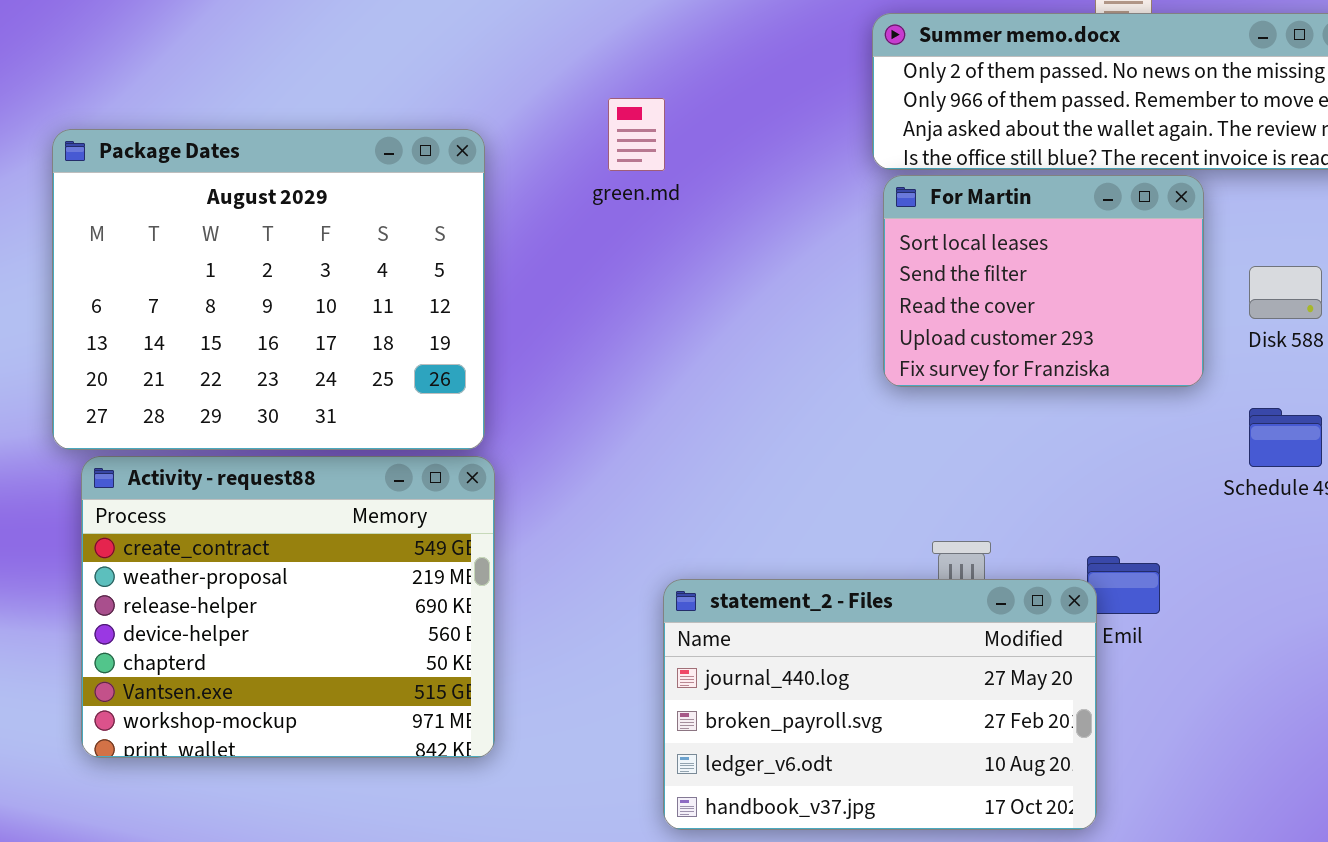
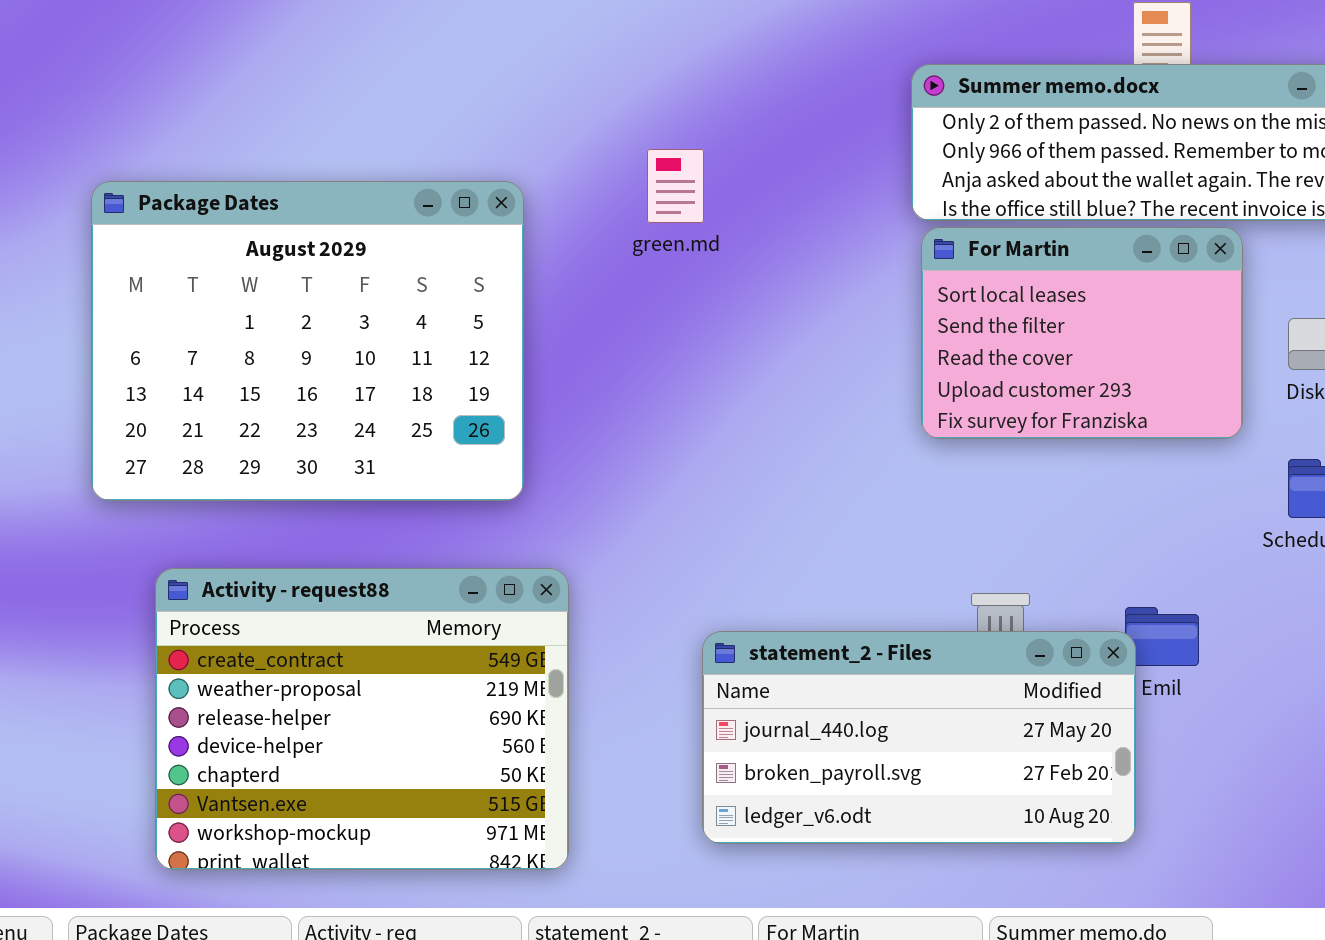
Activity - request88: [81,456,495,758] -> [155,568,569,870], moved
statement_2 - Files: [663,579,1097,830] -> [702,631,1136,844], resized

